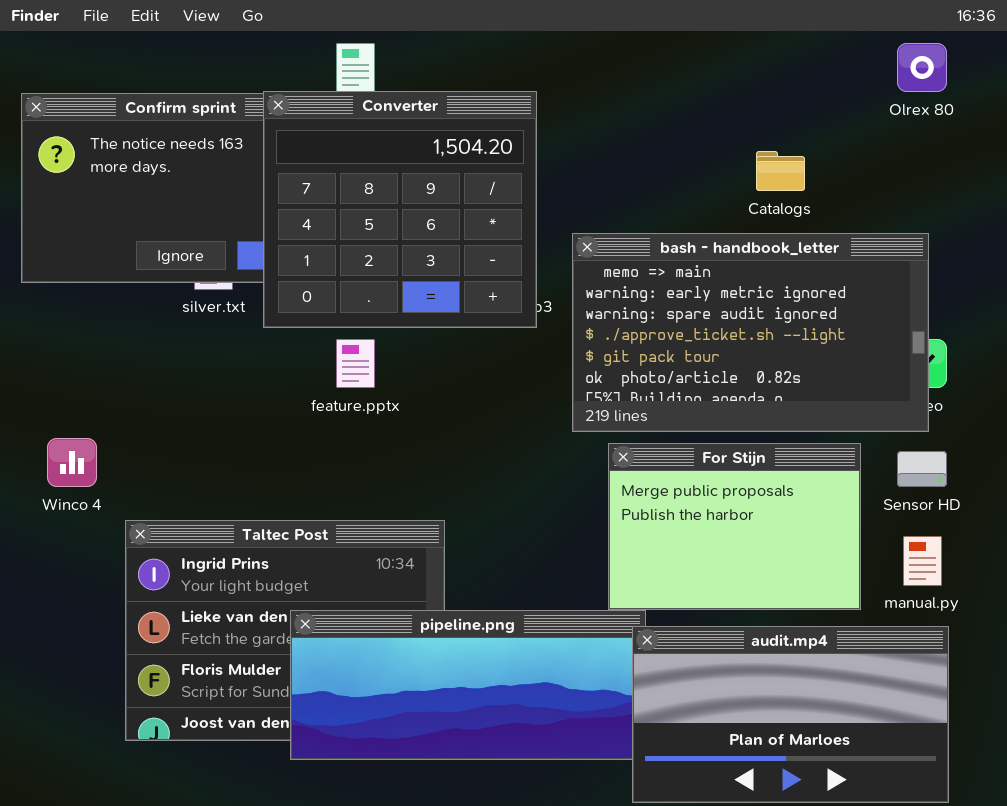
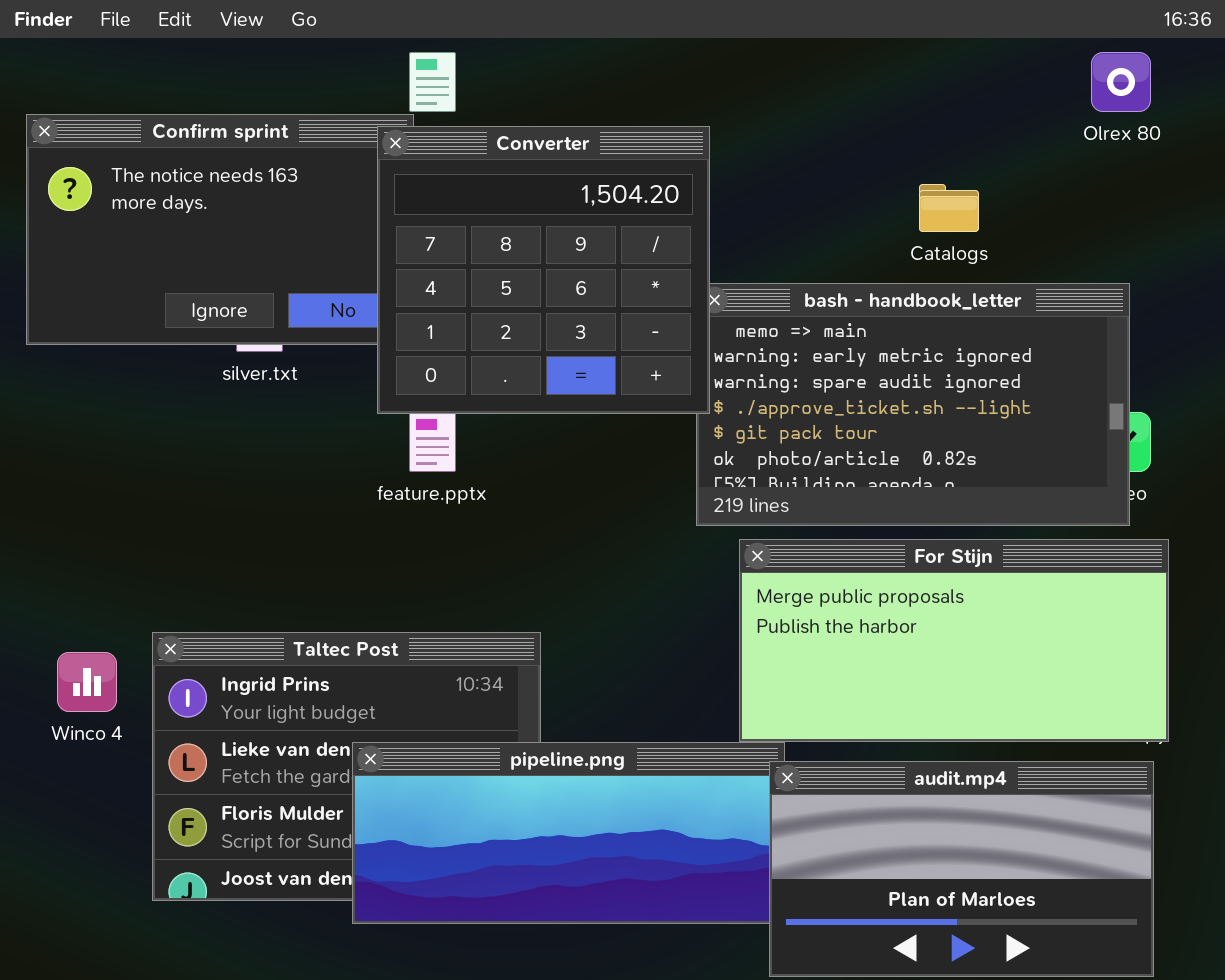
Converter: [263,91,537,328] -> [377,126,710,414], moved
Winco 4: [47,438,97,487] -> [57,652,117,712], moved
For Stijn: [608,443,861,610] -> [739,539,1169,742], resized

